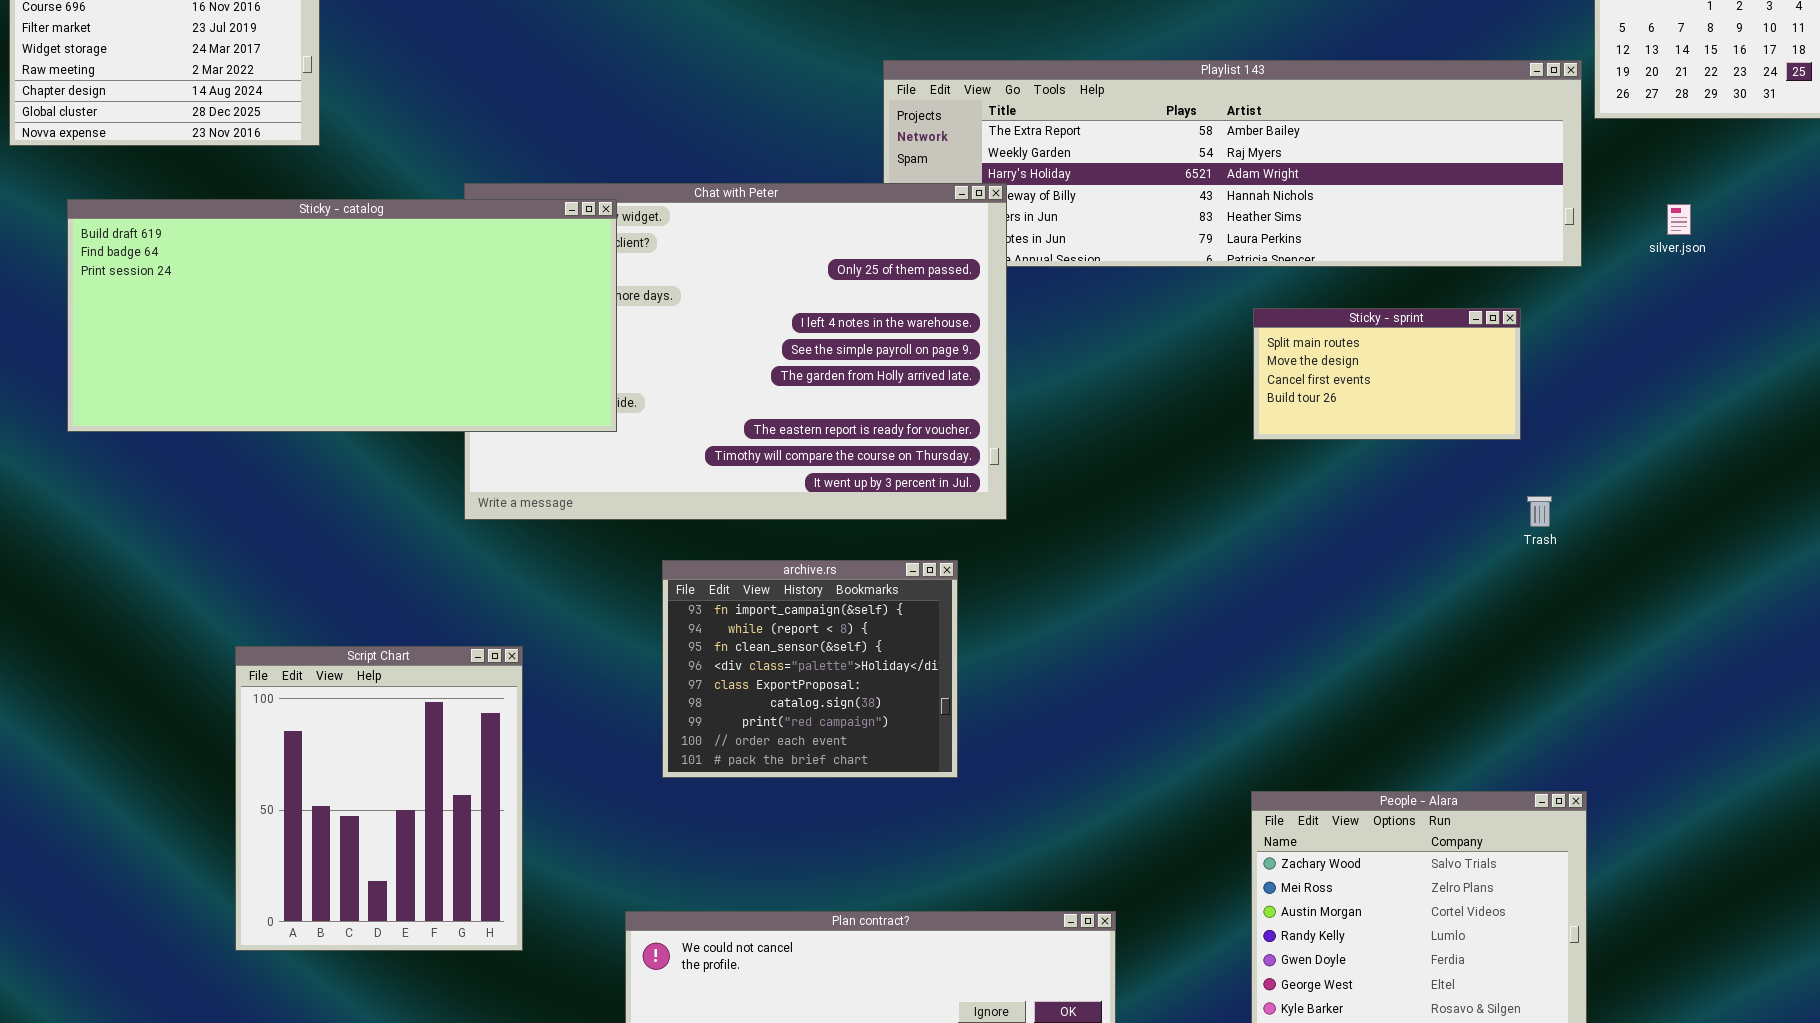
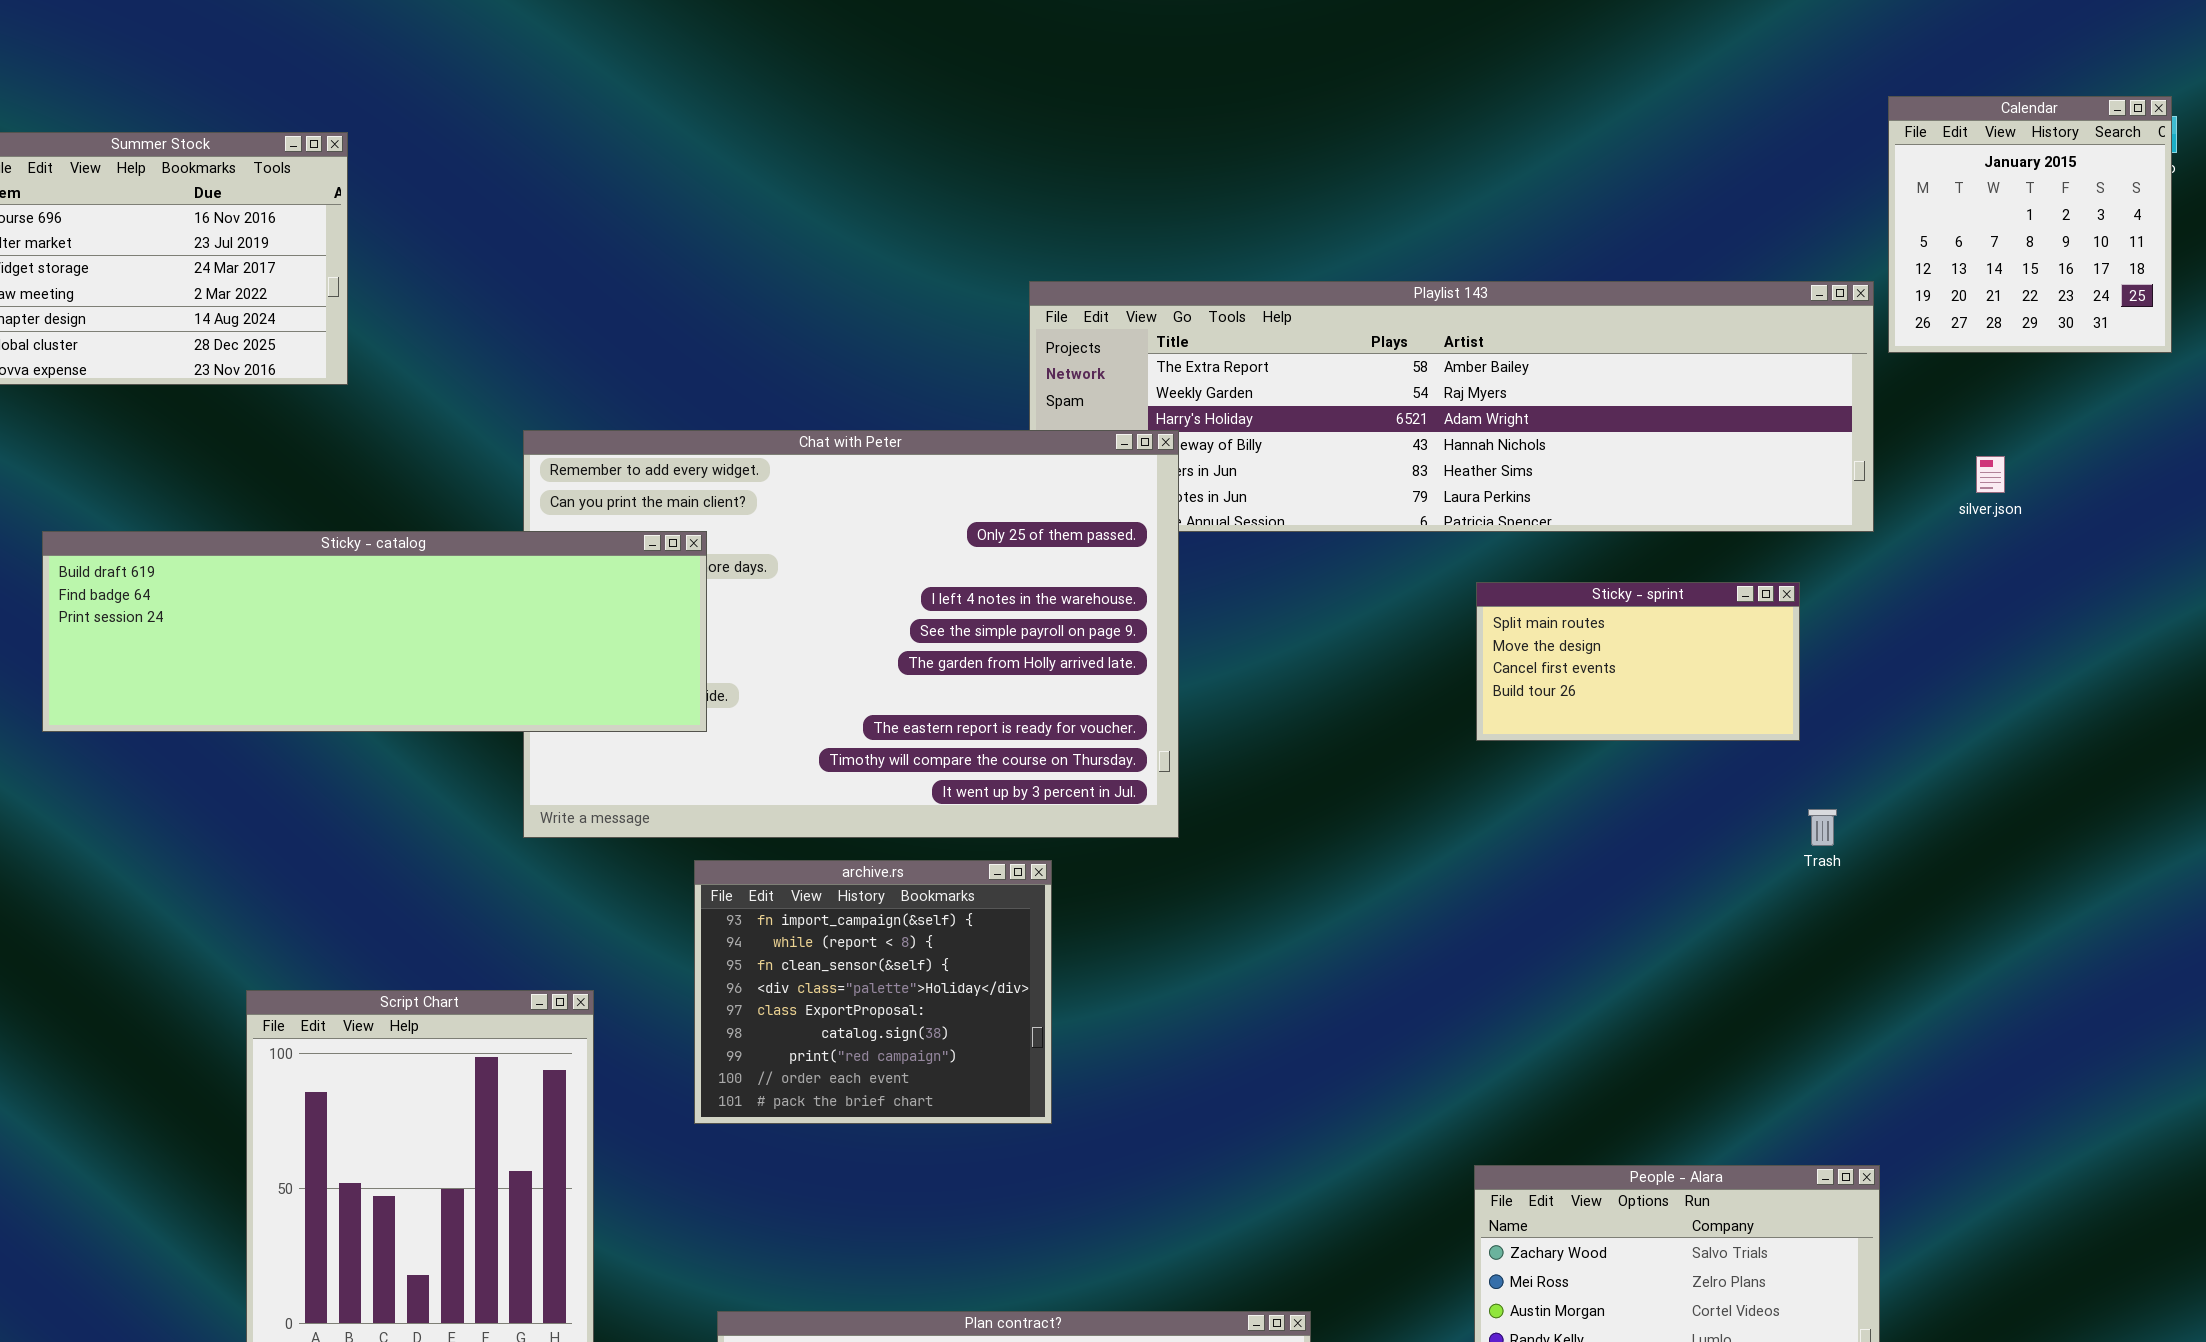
Sticky - catalog: [67,199,617,432] -> [42,531,707,732], resized
archive.rs: [662,560,958,778] -> [694,860,1052,1124], moved

